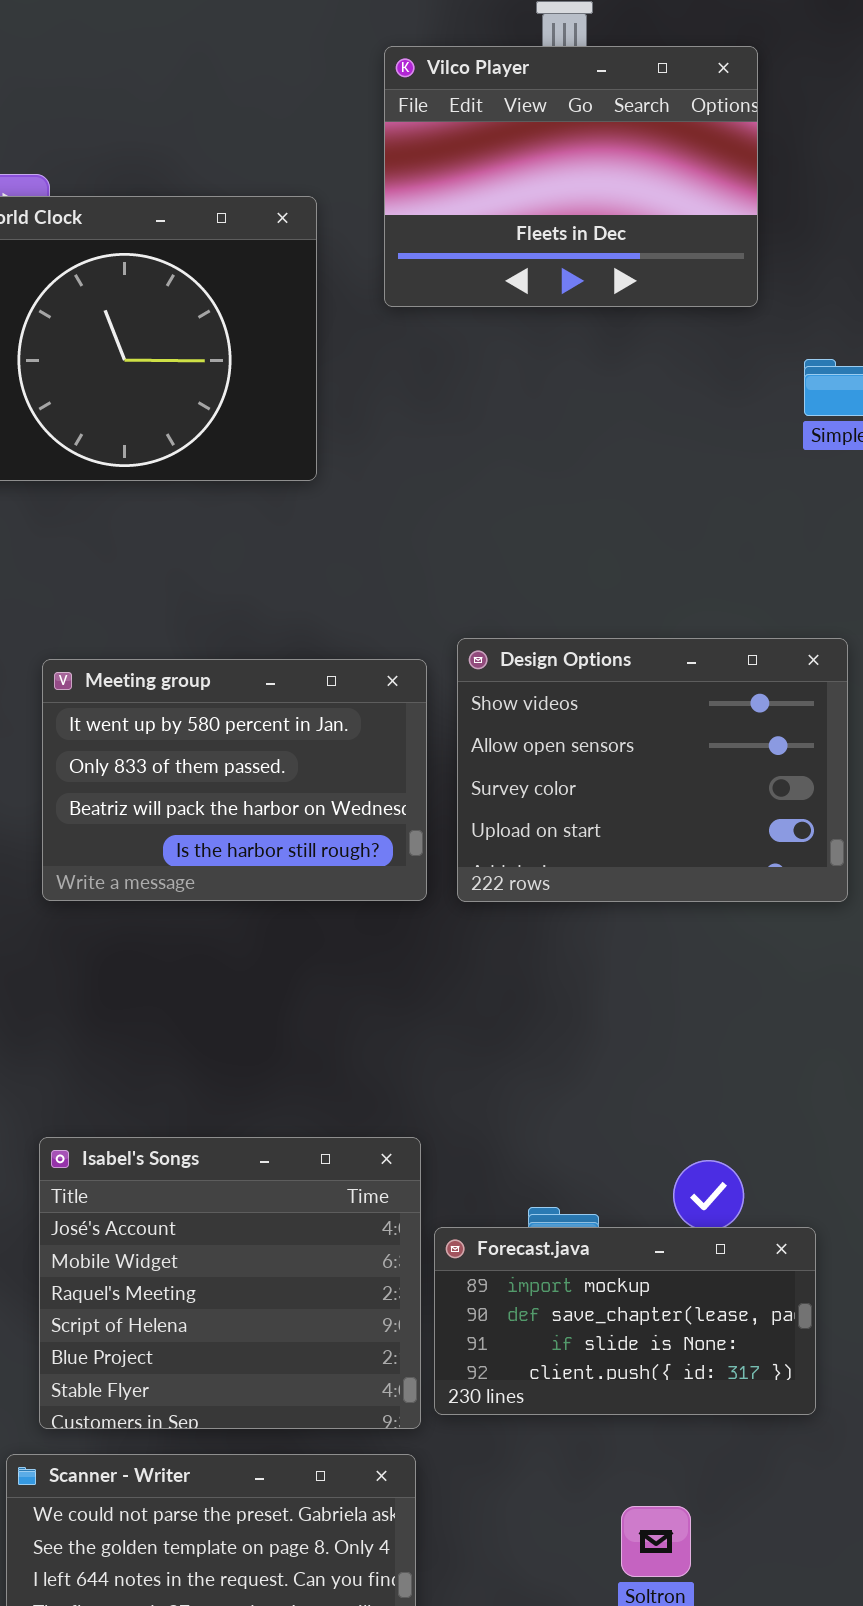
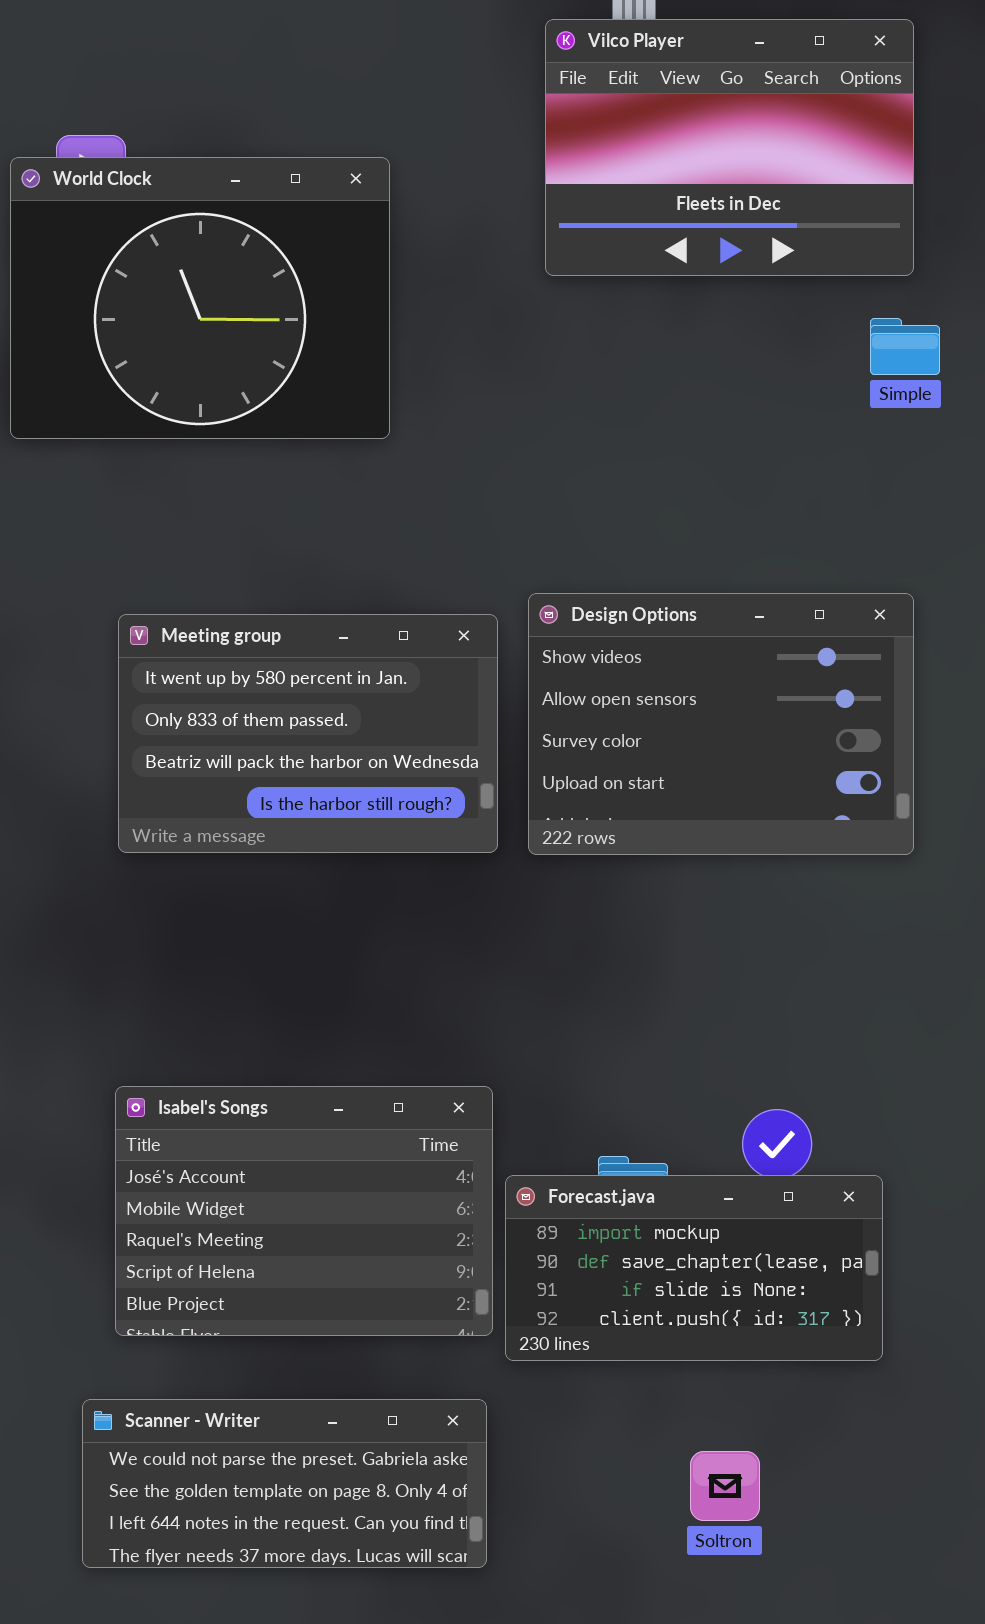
Vilco Player: [384,46,758,307] -> [545,19,914,276], moved
Isabel's Songs: [39,1137,421,1429] -> [115,1086,493,1336], resized

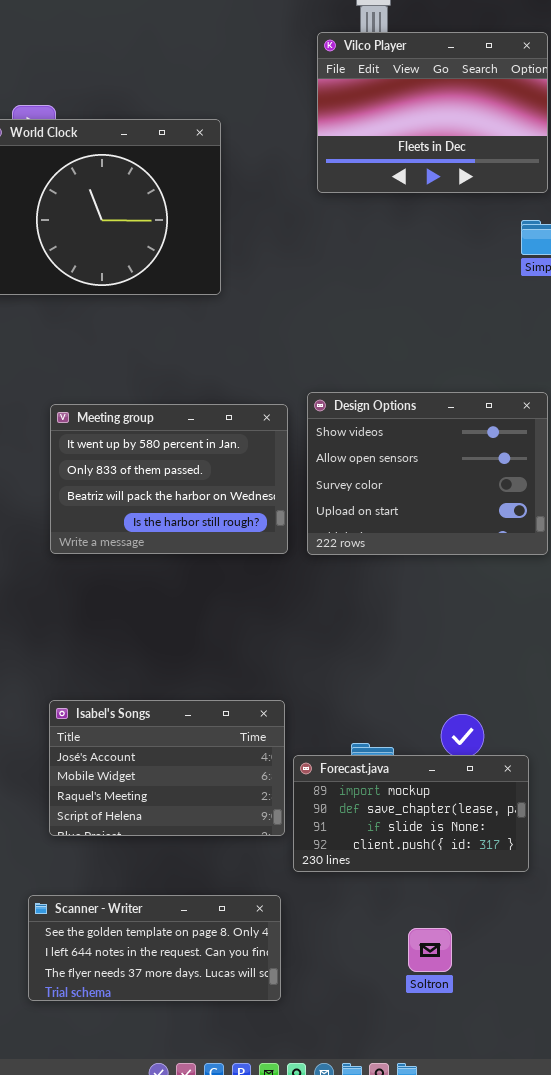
Isabel's Songs: [115,1086,493,1336] -> [49,700,285,836], resized
Scanner - Writer: [82,1399,487,1568] -> [28,895,281,1001], scrolled down 1 row

